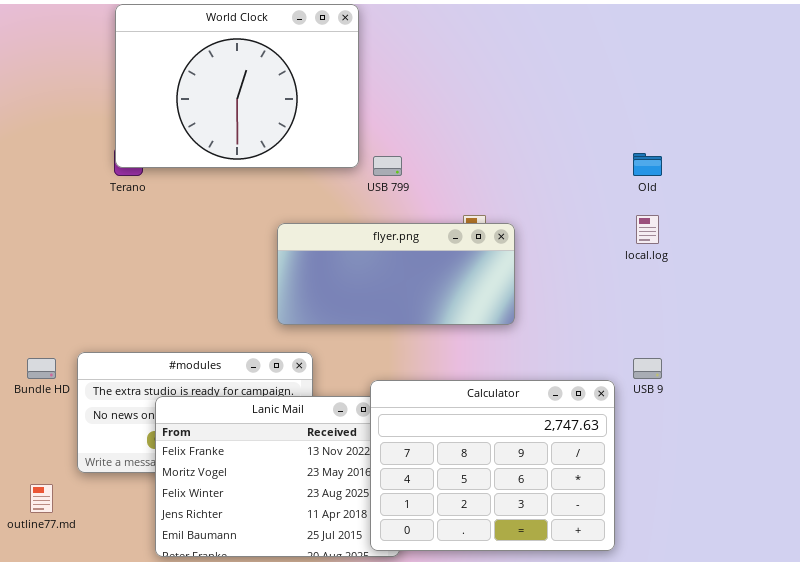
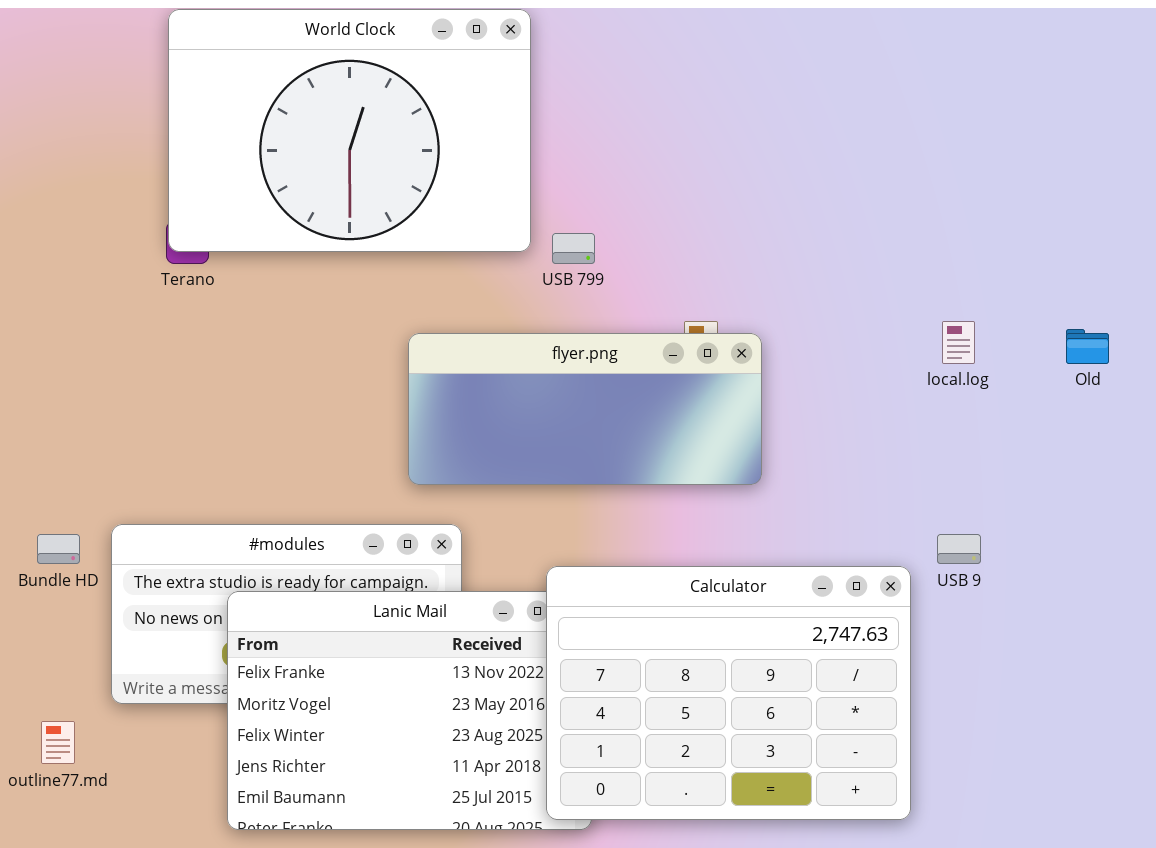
Old: [633,153,662,176] -> [1066,329,1109,364], moved

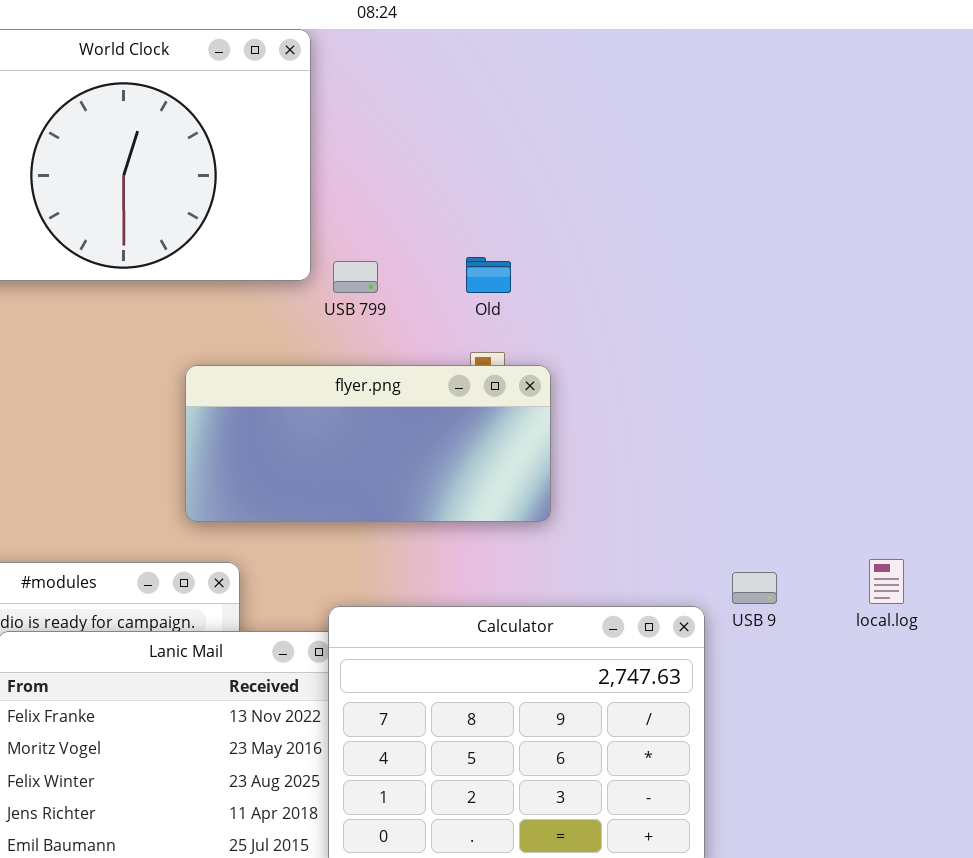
local.log: [942,321,975,364] -> [869,559,904,604], moved
Old: [1066,329,1109,364] -> [466,257,511,293], moved

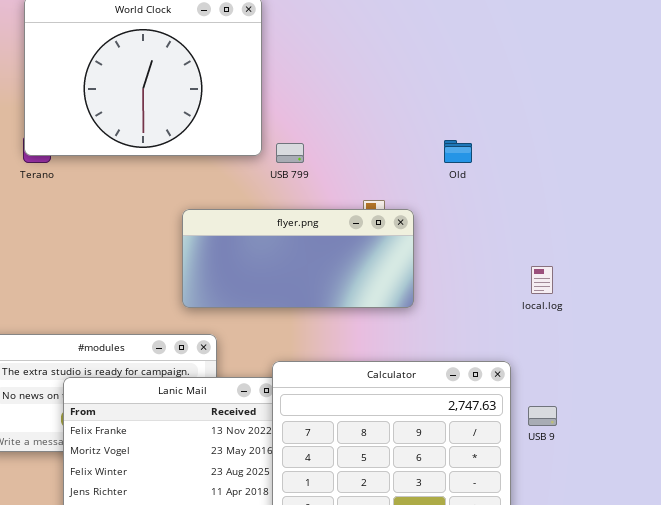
Old: [466,257,511,293] -> [444,140,472,163], moved
local.log: [869,559,904,604] -> [531,266,553,294], moved
USB 9: [732,572,777,604] -> [528,406,557,426], moved

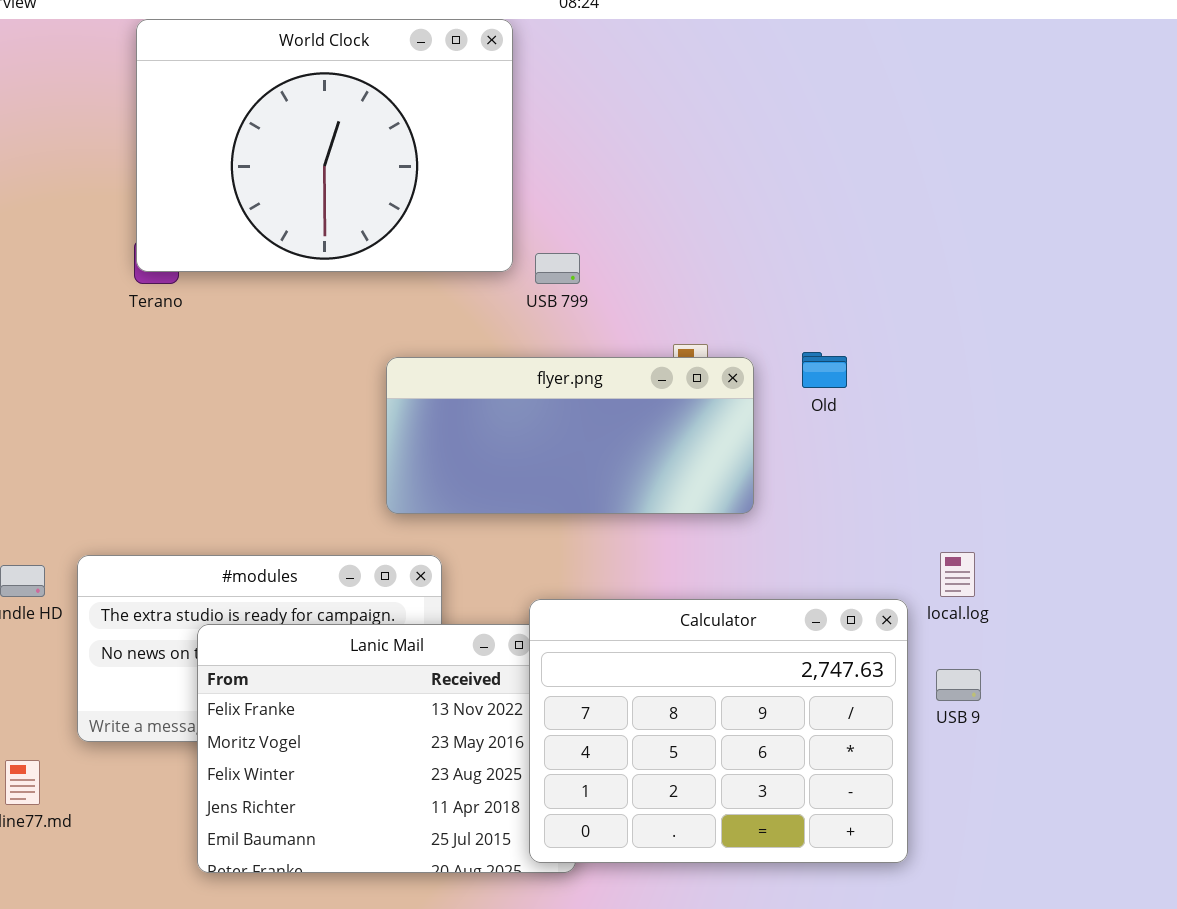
Old: [444,140,472,163] -> [802,352,847,388], moved
local.log: [531,266,553,294] -> [940,552,975,597], moved

